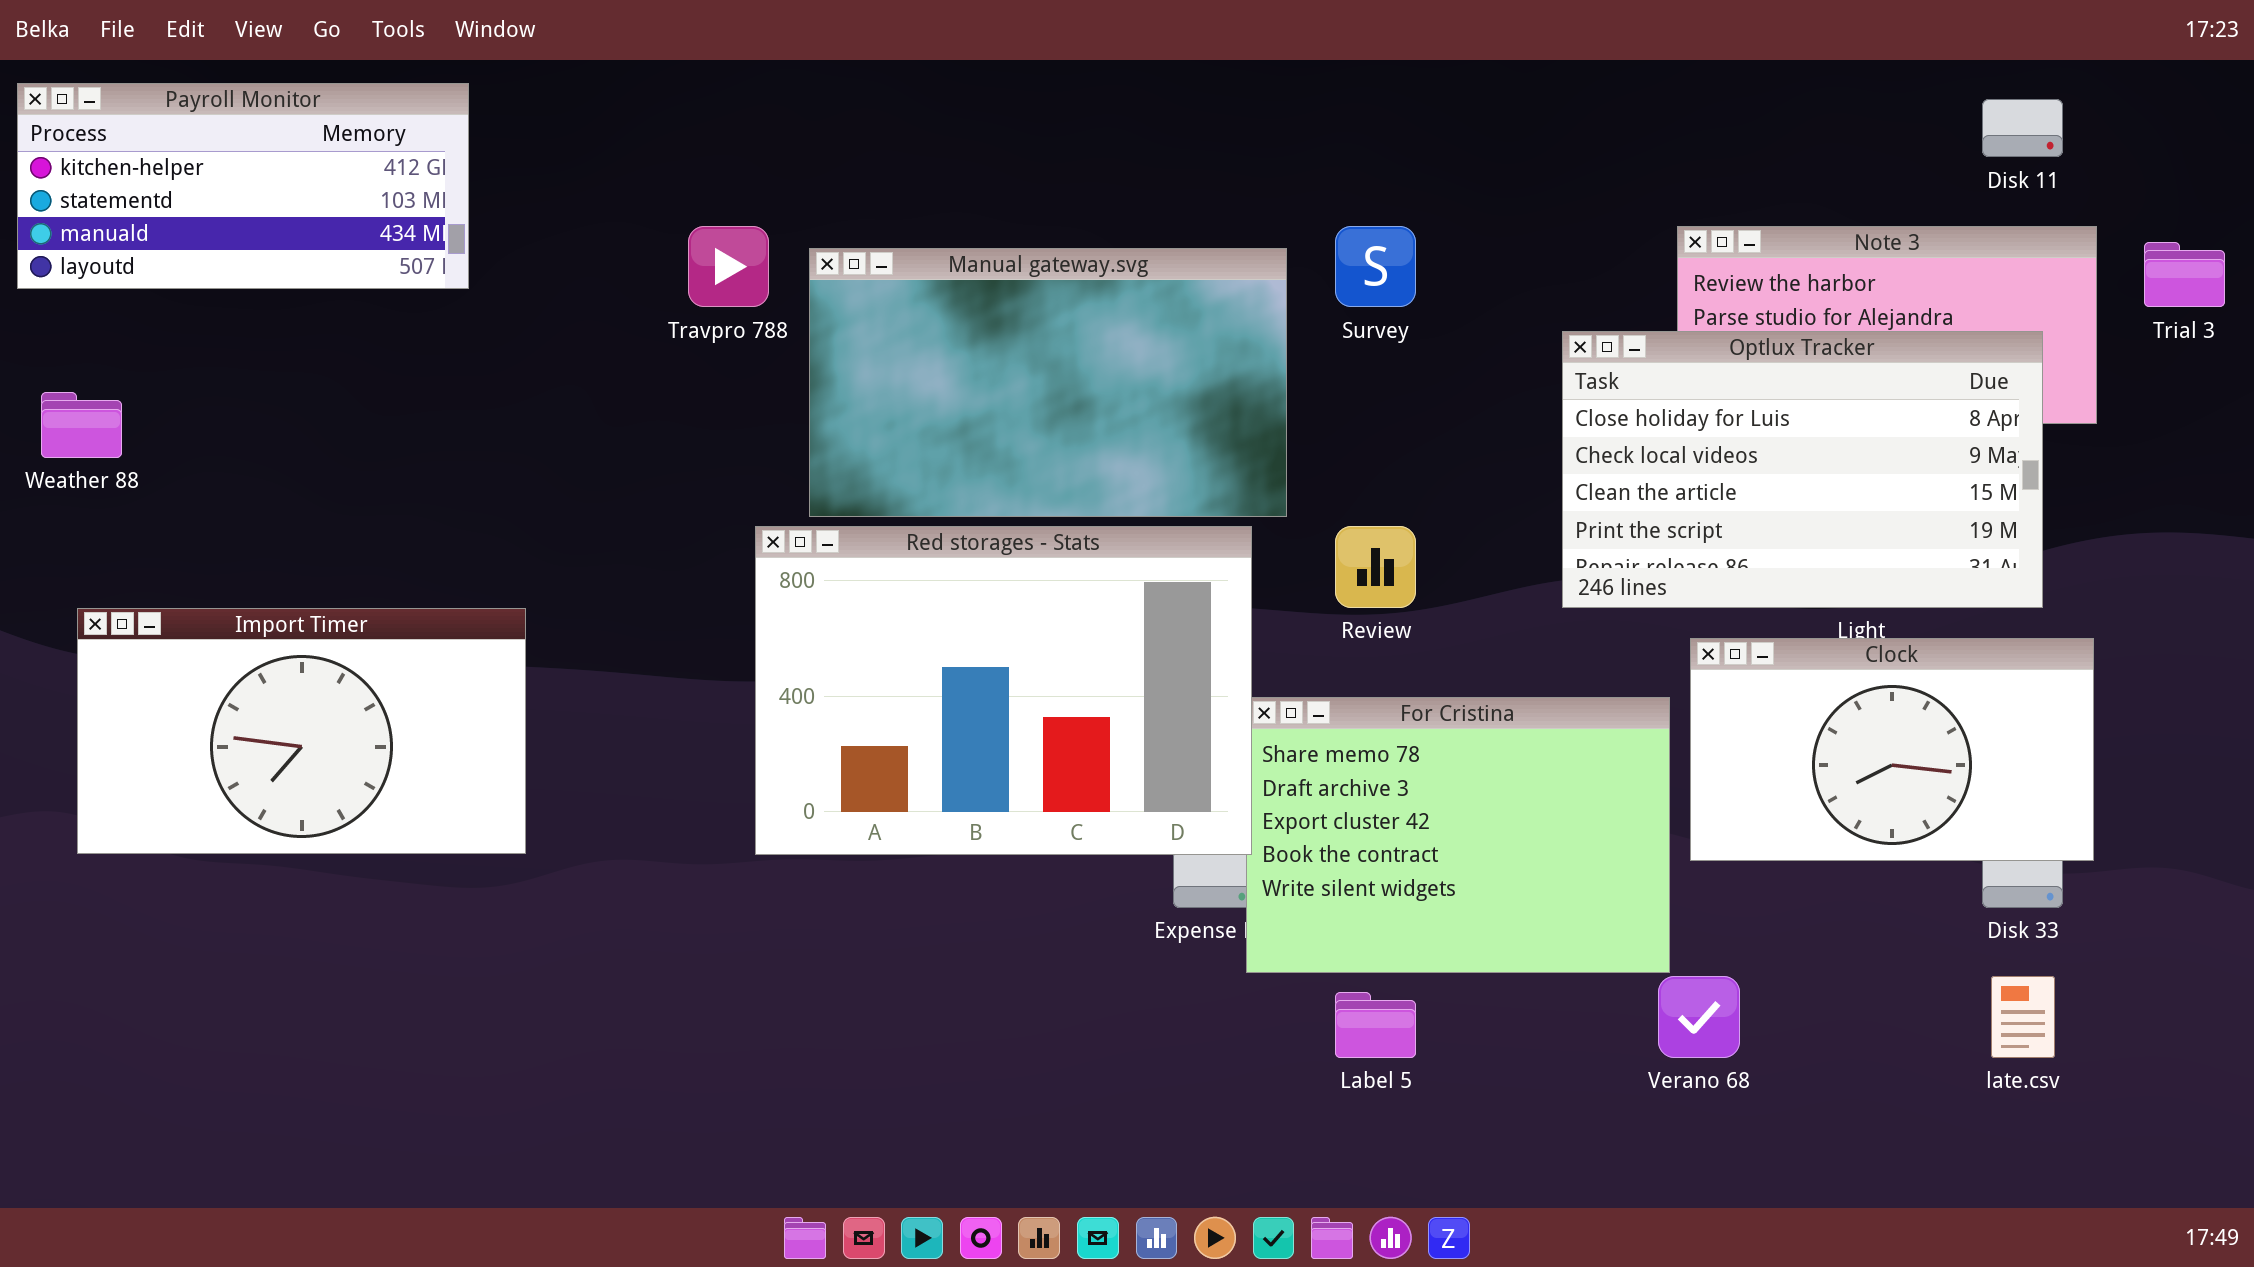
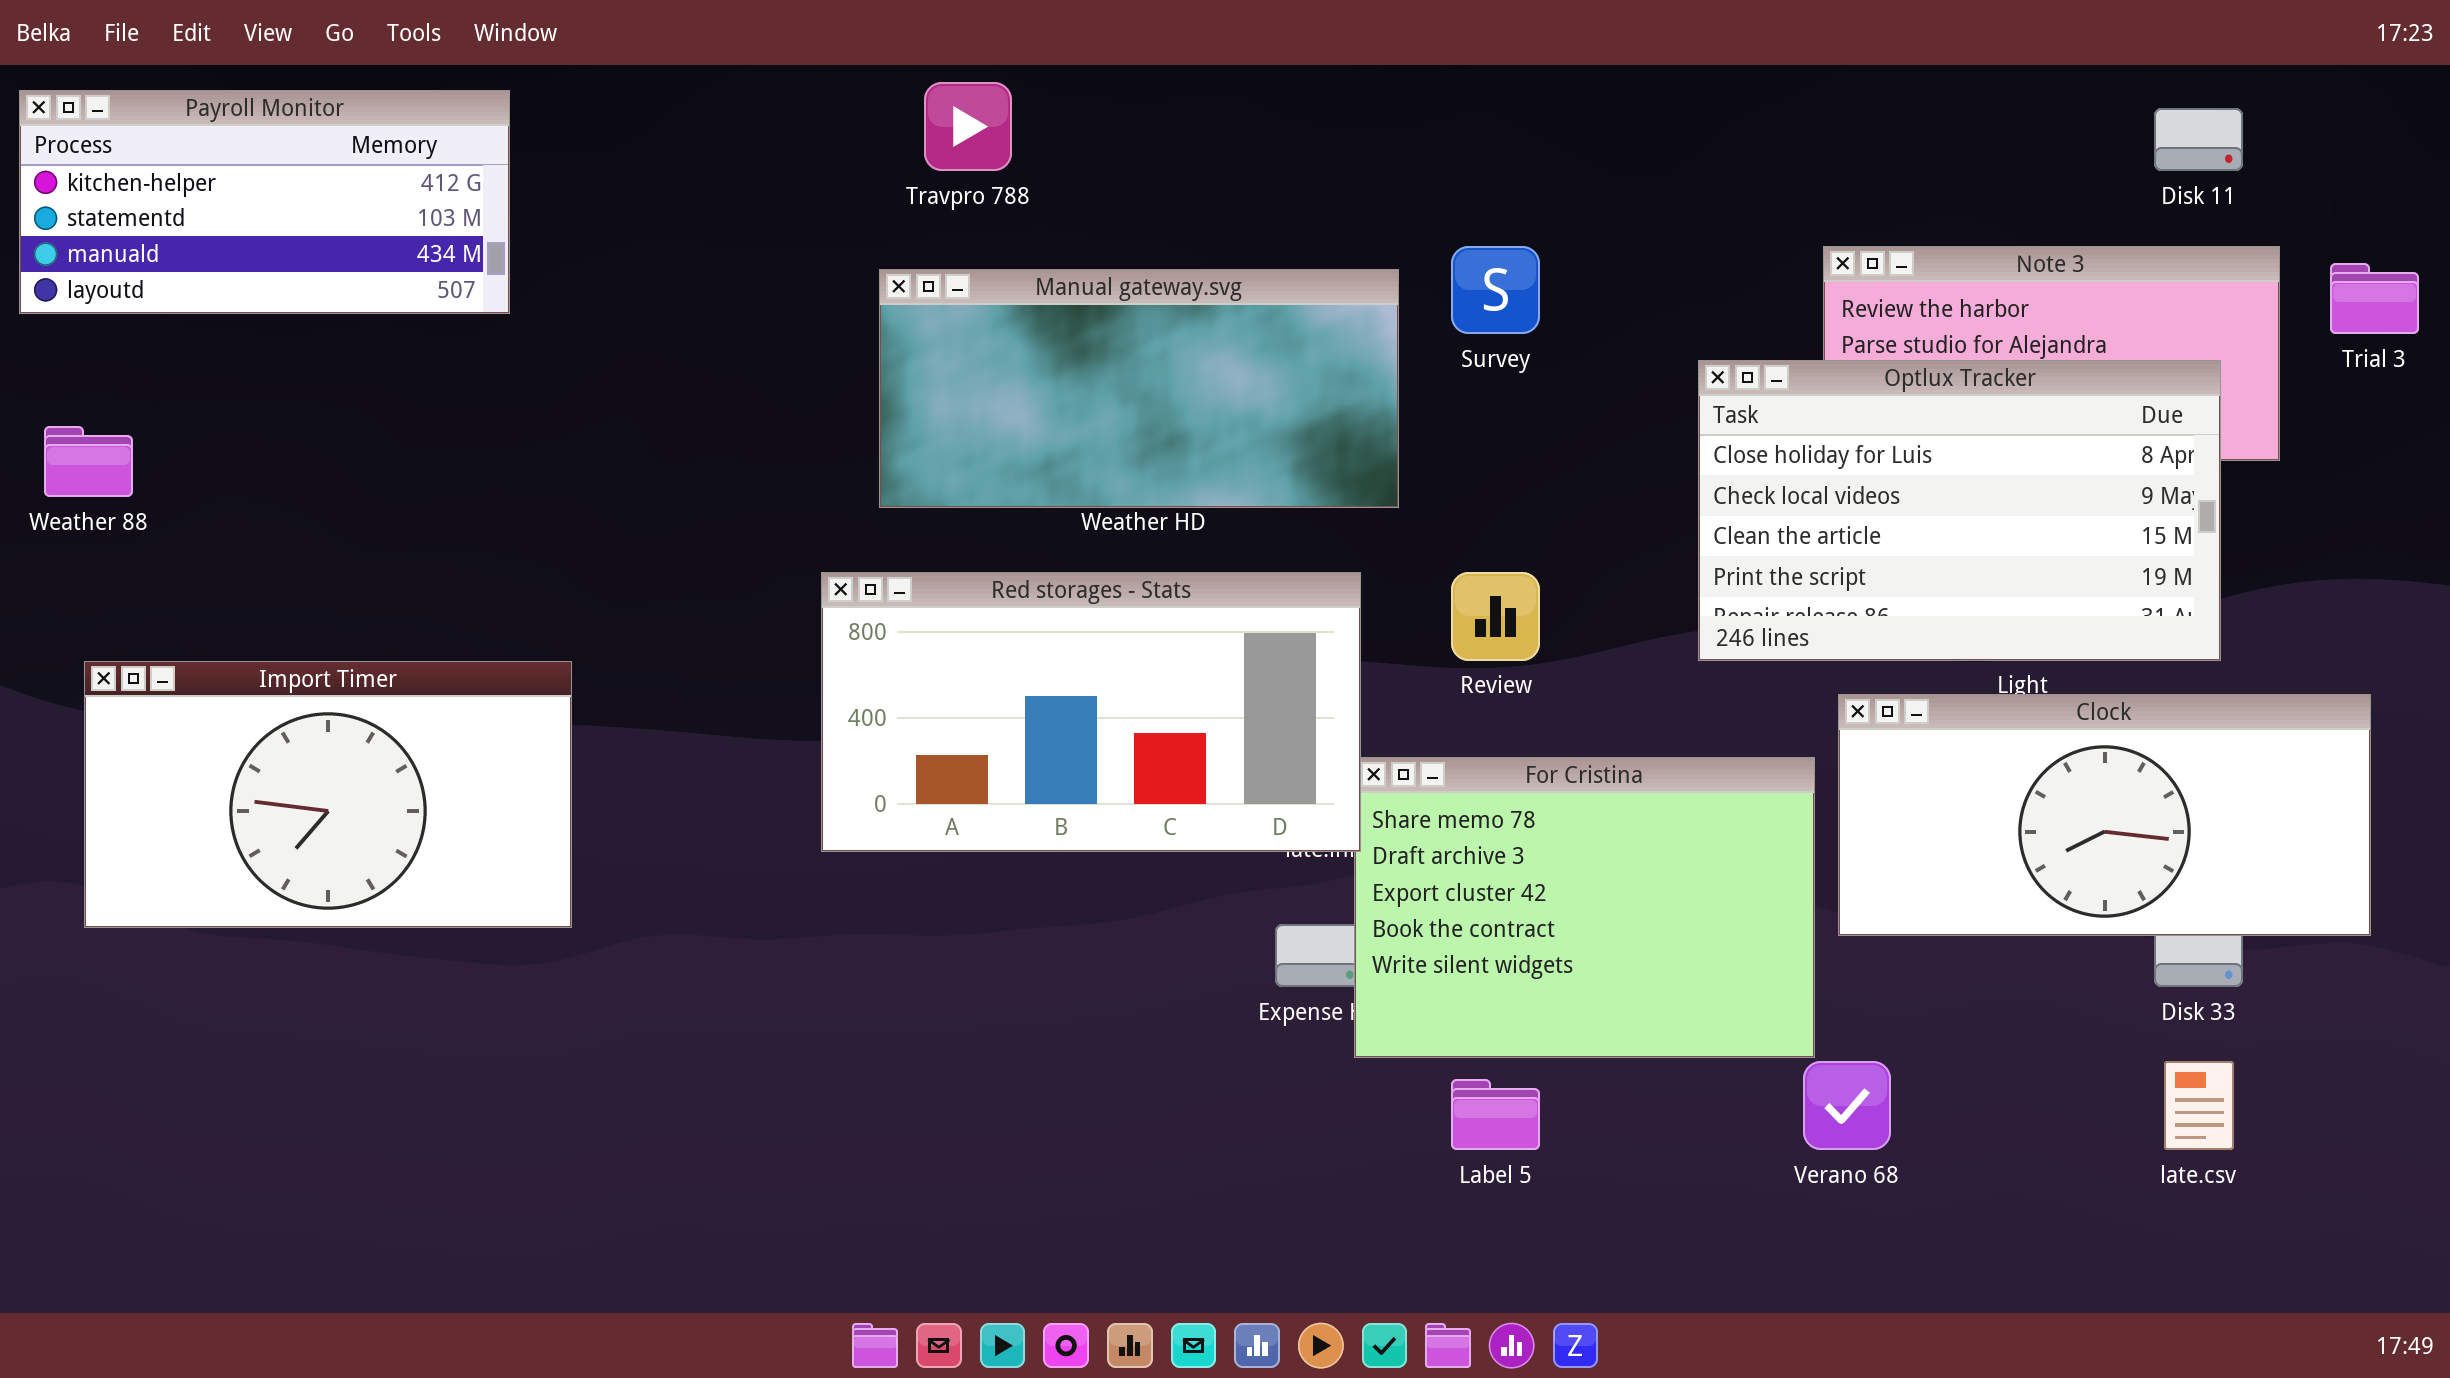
Travpro 788: [688,226,769,307] -> [924,82,1012,171], moved
Manual gateway.svg: [809,248,1287,517] -> [879,269,1399,508], resized
Red storages - Stats: [755,526,1252,855] -> [821,572,1361,852], resized
Clock: [1690,638,2094,861] -> [1838,694,2371,936], resized

